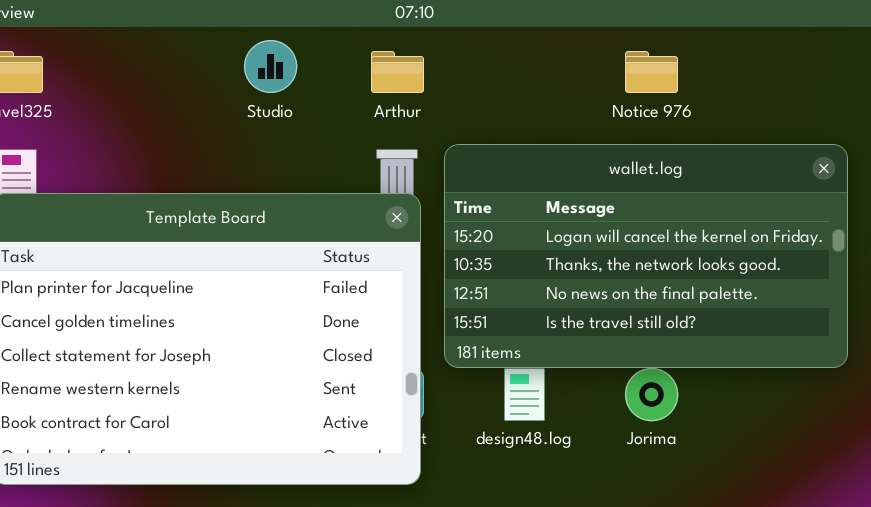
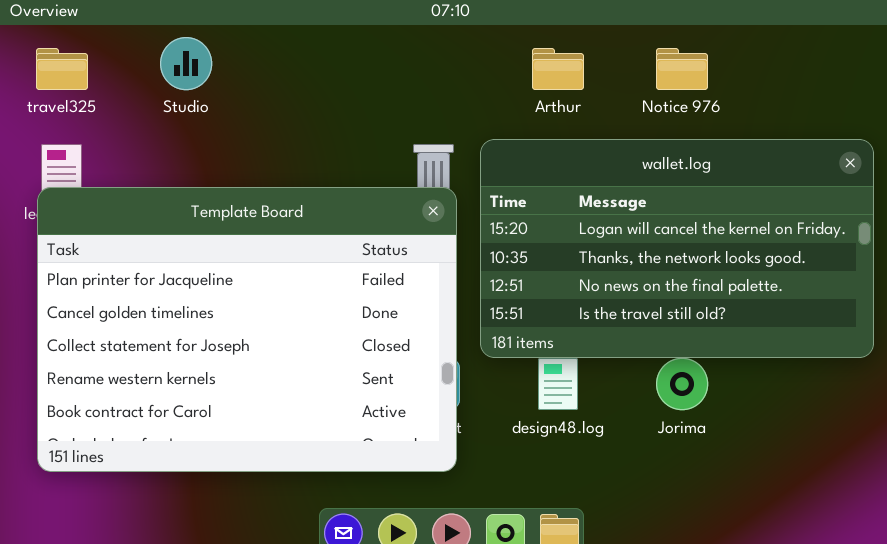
Studio: [244,40,297,93] -> [160,37,212,90], moved
Arthur: [371,51,424,93] -> [532,48,584,90], moved

